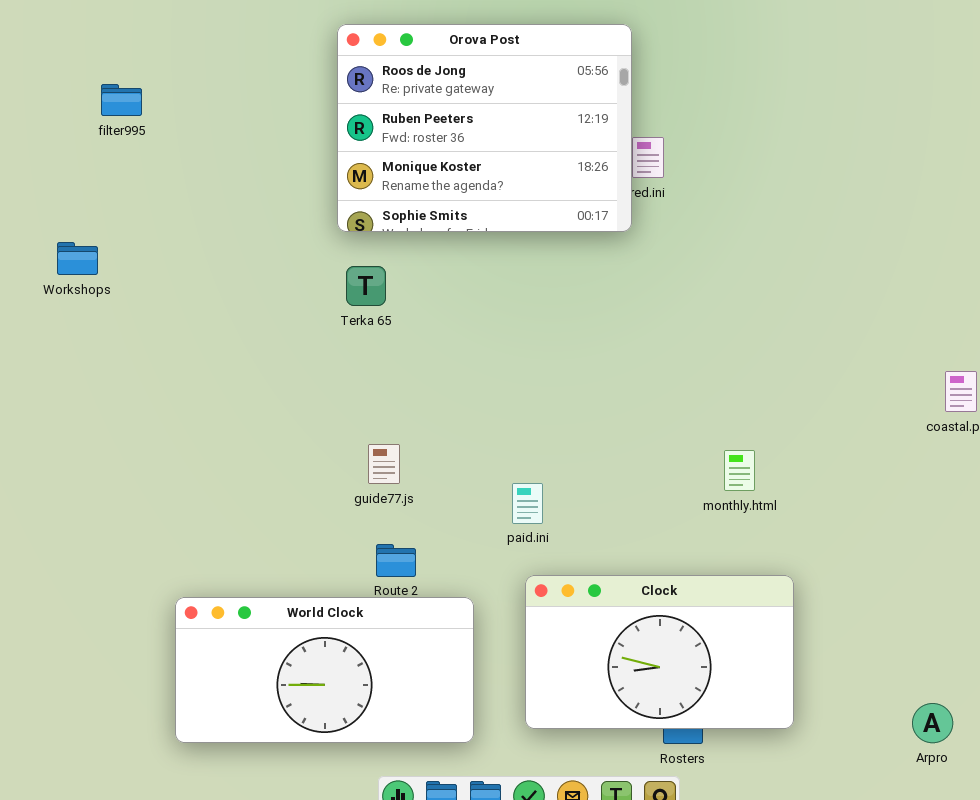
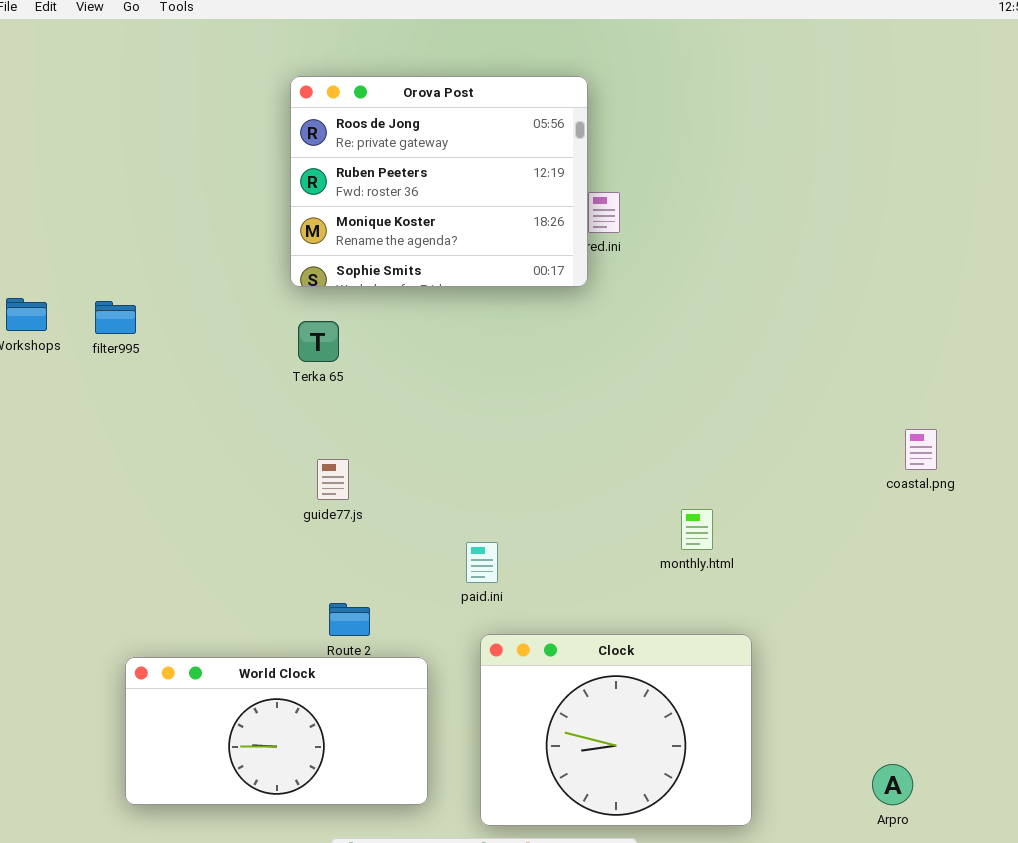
filter995: [101,84,142,116] -> [95,301,136,334], moved
guide77.js: [368,444,400,484] -> [317,459,349,500], moved
Clock: [525,575,794,729] -> [480,634,752,826], resized

